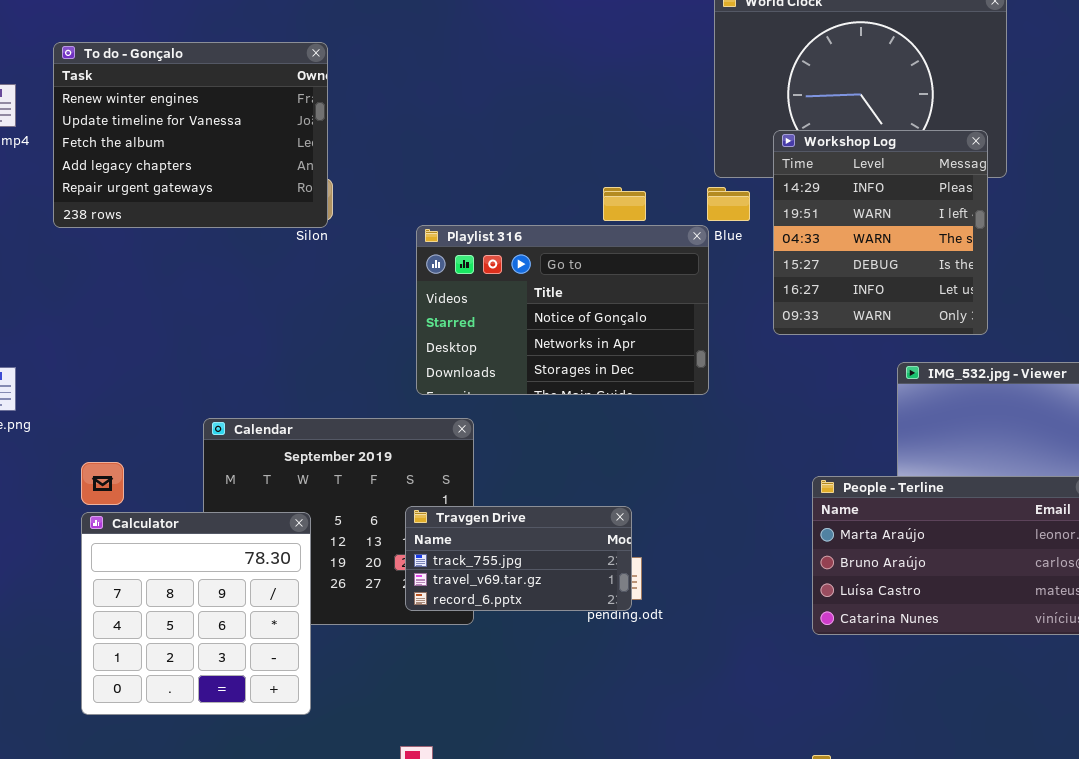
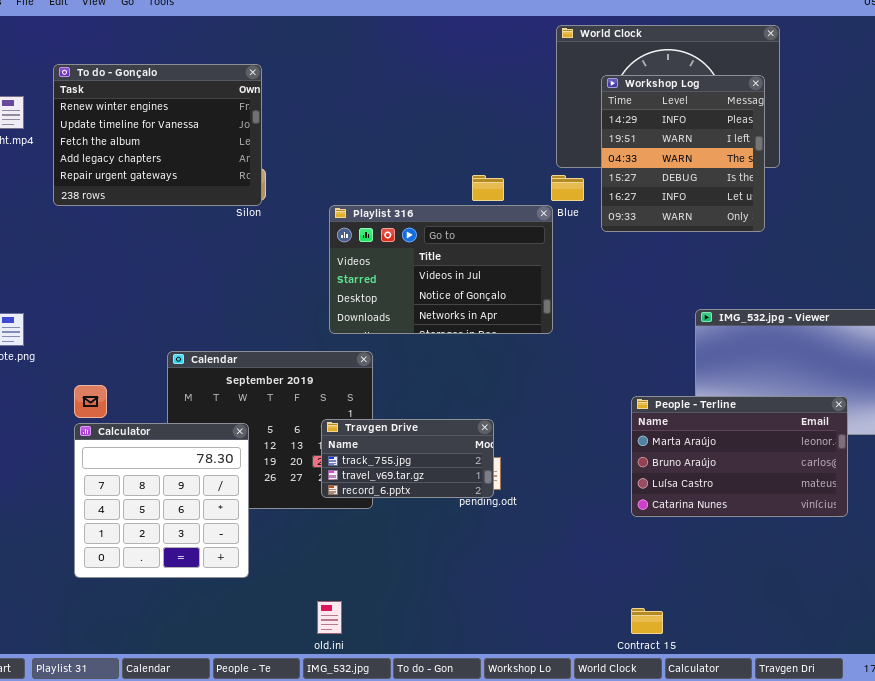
Workshop Log: [773,130,988,335] -> [601,75,765,232], moved
Playlist 316: [416,225,709,395] -> [329,205,553,334], scrolled up 1 row

